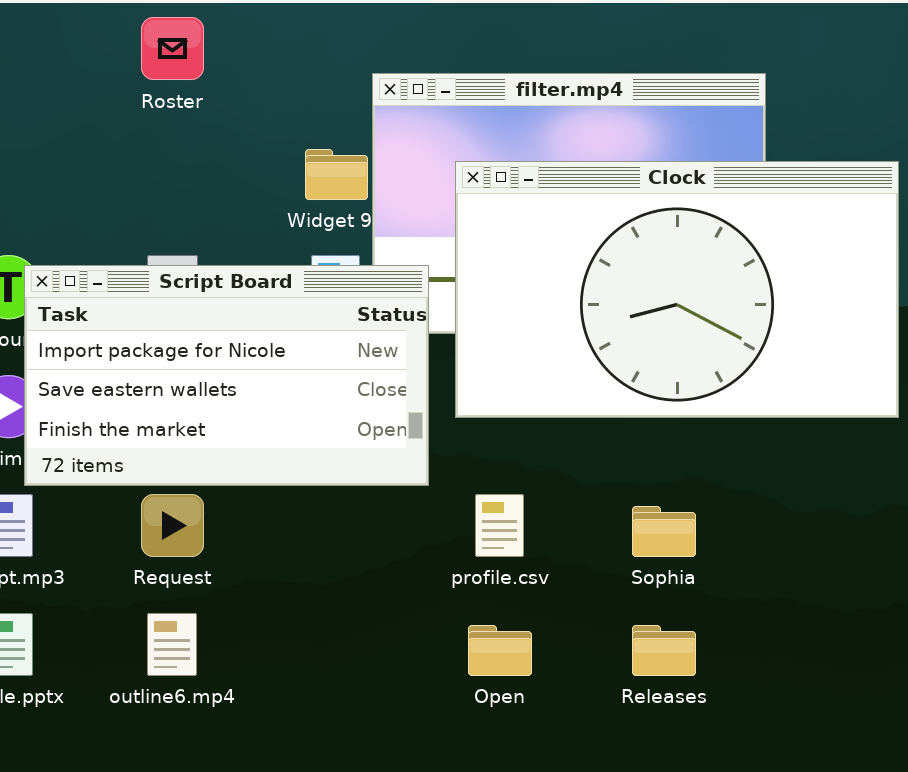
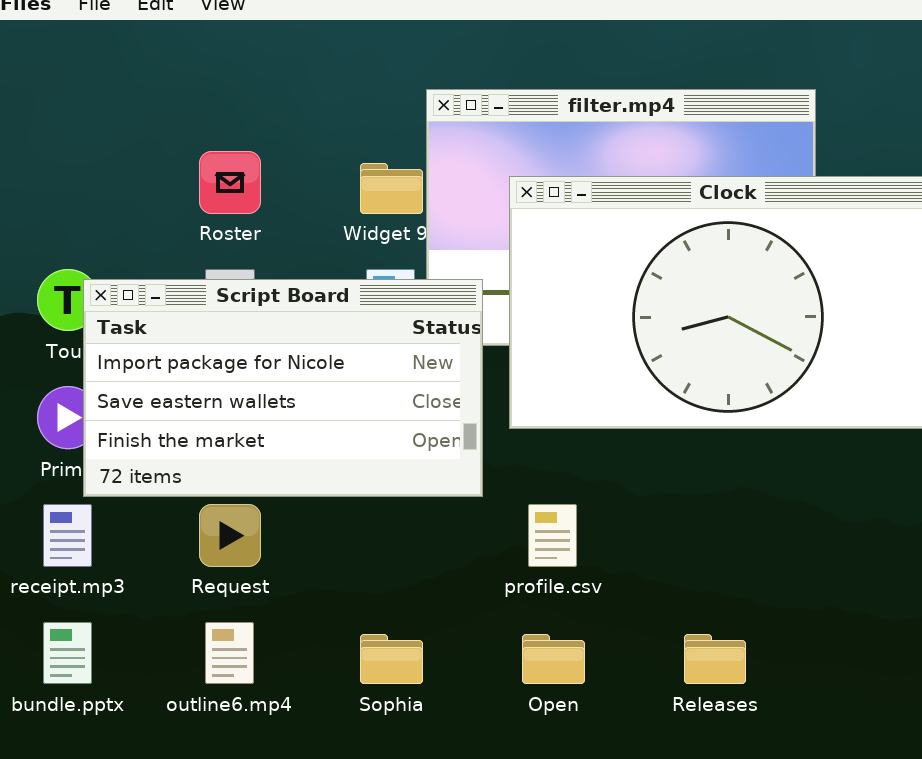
Roster: [141,17,204,80] -> [199,151,261,214], moved
Sophia: [632,506,696,557] -> [360,634,423,684], moved

